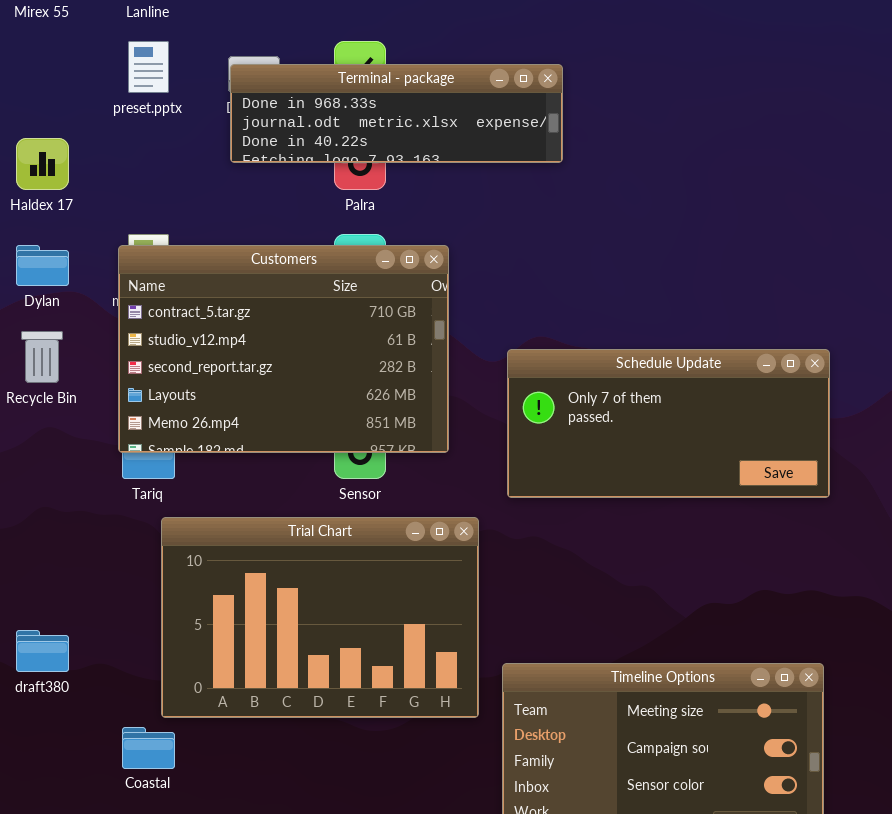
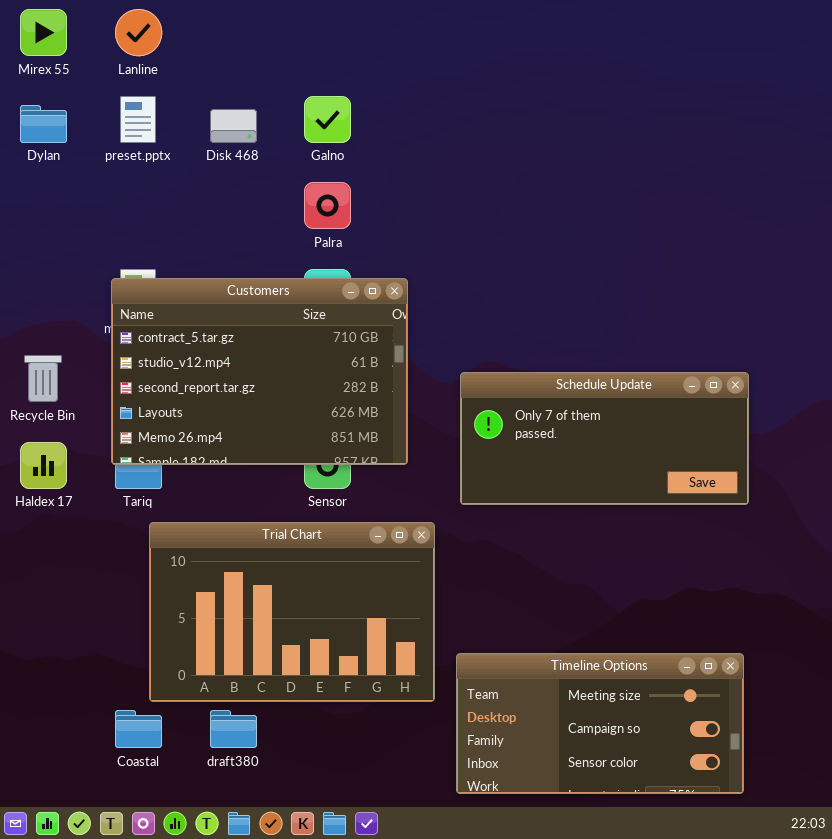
Terminal - package: [230,64,563,163] -> none, closed
Haldex 17: [16,138,69,190] -> [20,442,67,489], moved
Dylan: [16,245,69,286] -> [20,105,67,143], moved
draft380: [16,630,69,672] -> [210,710,257,748], moved

